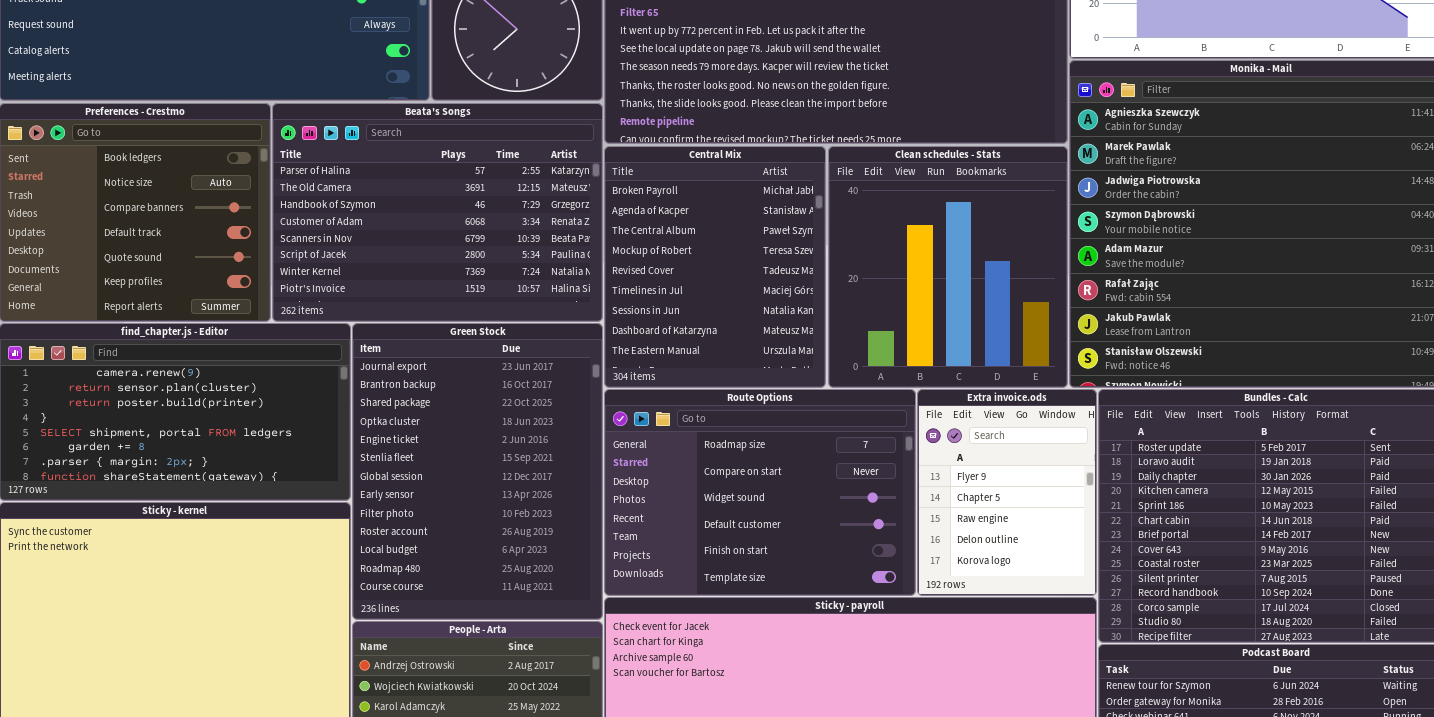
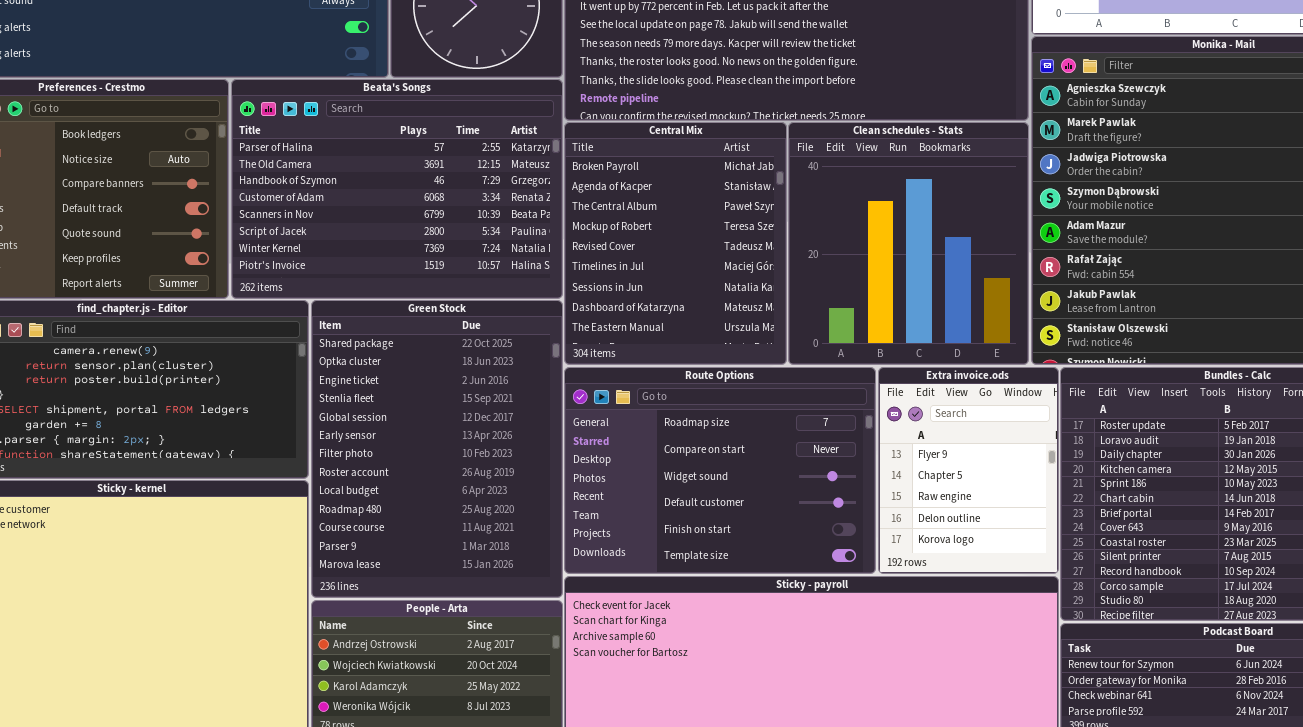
Green Stock: [352,323,603,620] -> [311,300,563,598], scrolled down 2 rows

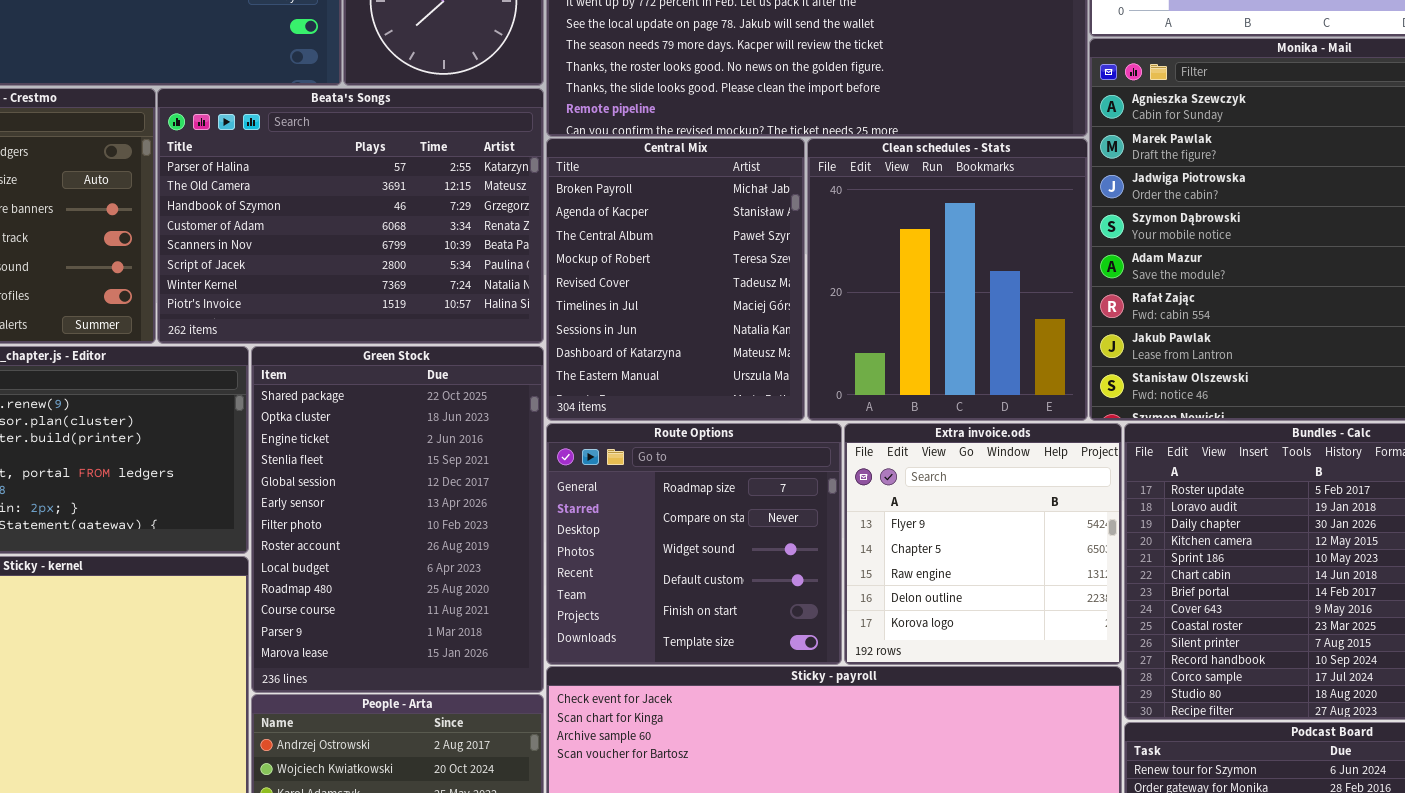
Route Options: [564,367,876,574] -> [546,423,842,665], resized
Extra invoice.ods: [878,367,1059,574] -> [844,423,1122,665], resized

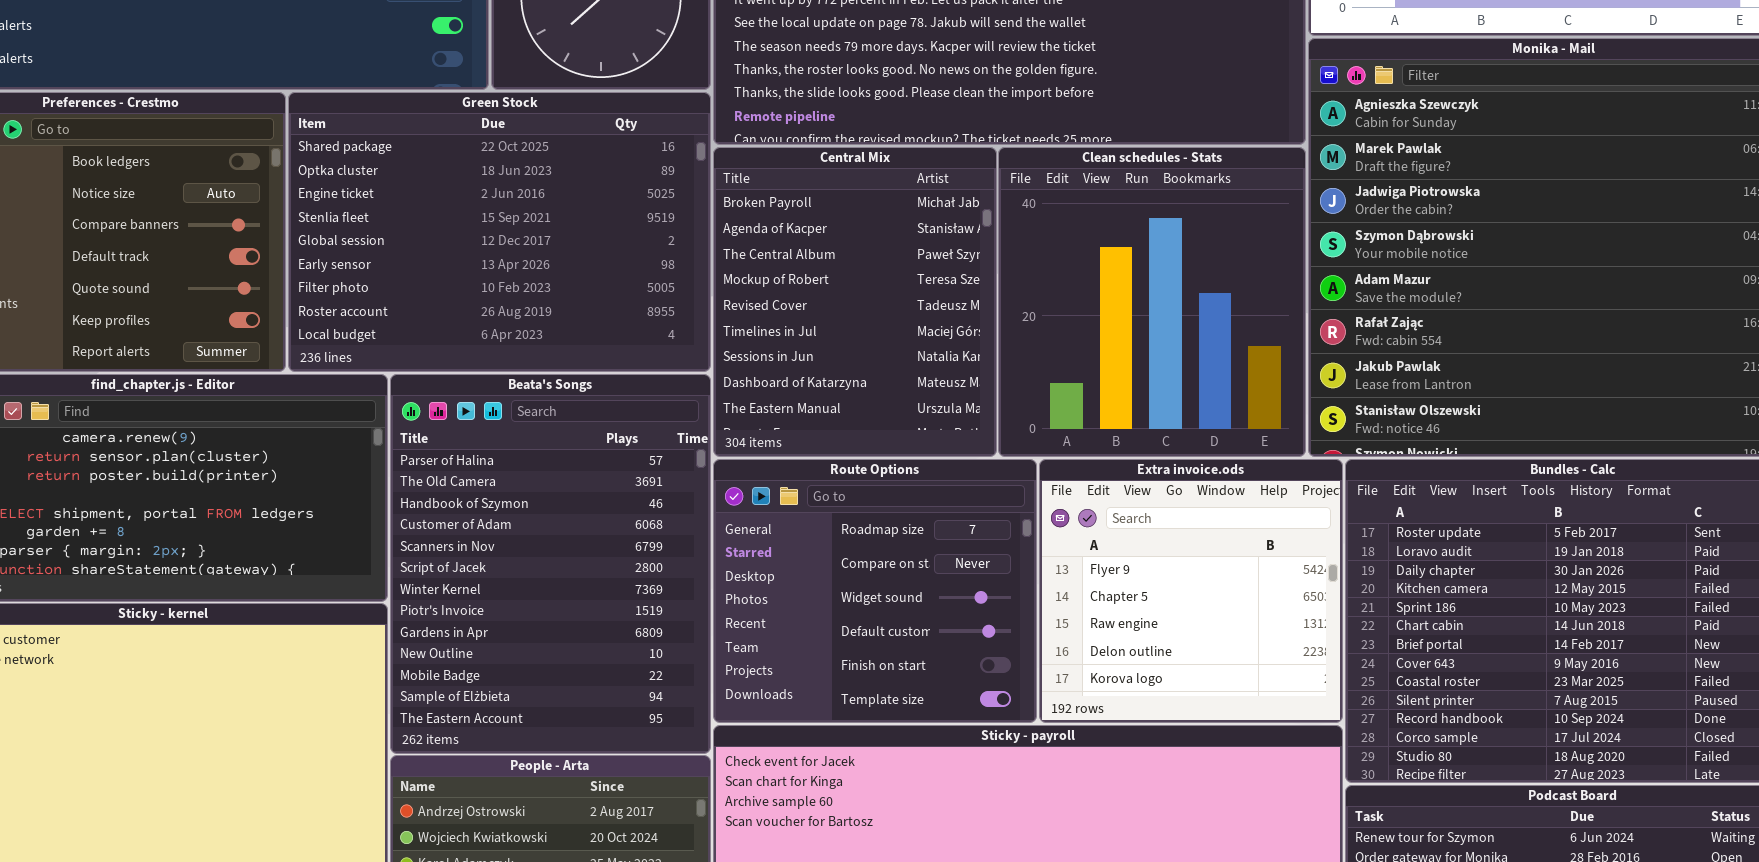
Beata's Songs: [157,88,544,344] -> [390,374,711,754], moved, resized
Green Stock: [251,346,544,693] -> [288,92,711,372], moved, resized

